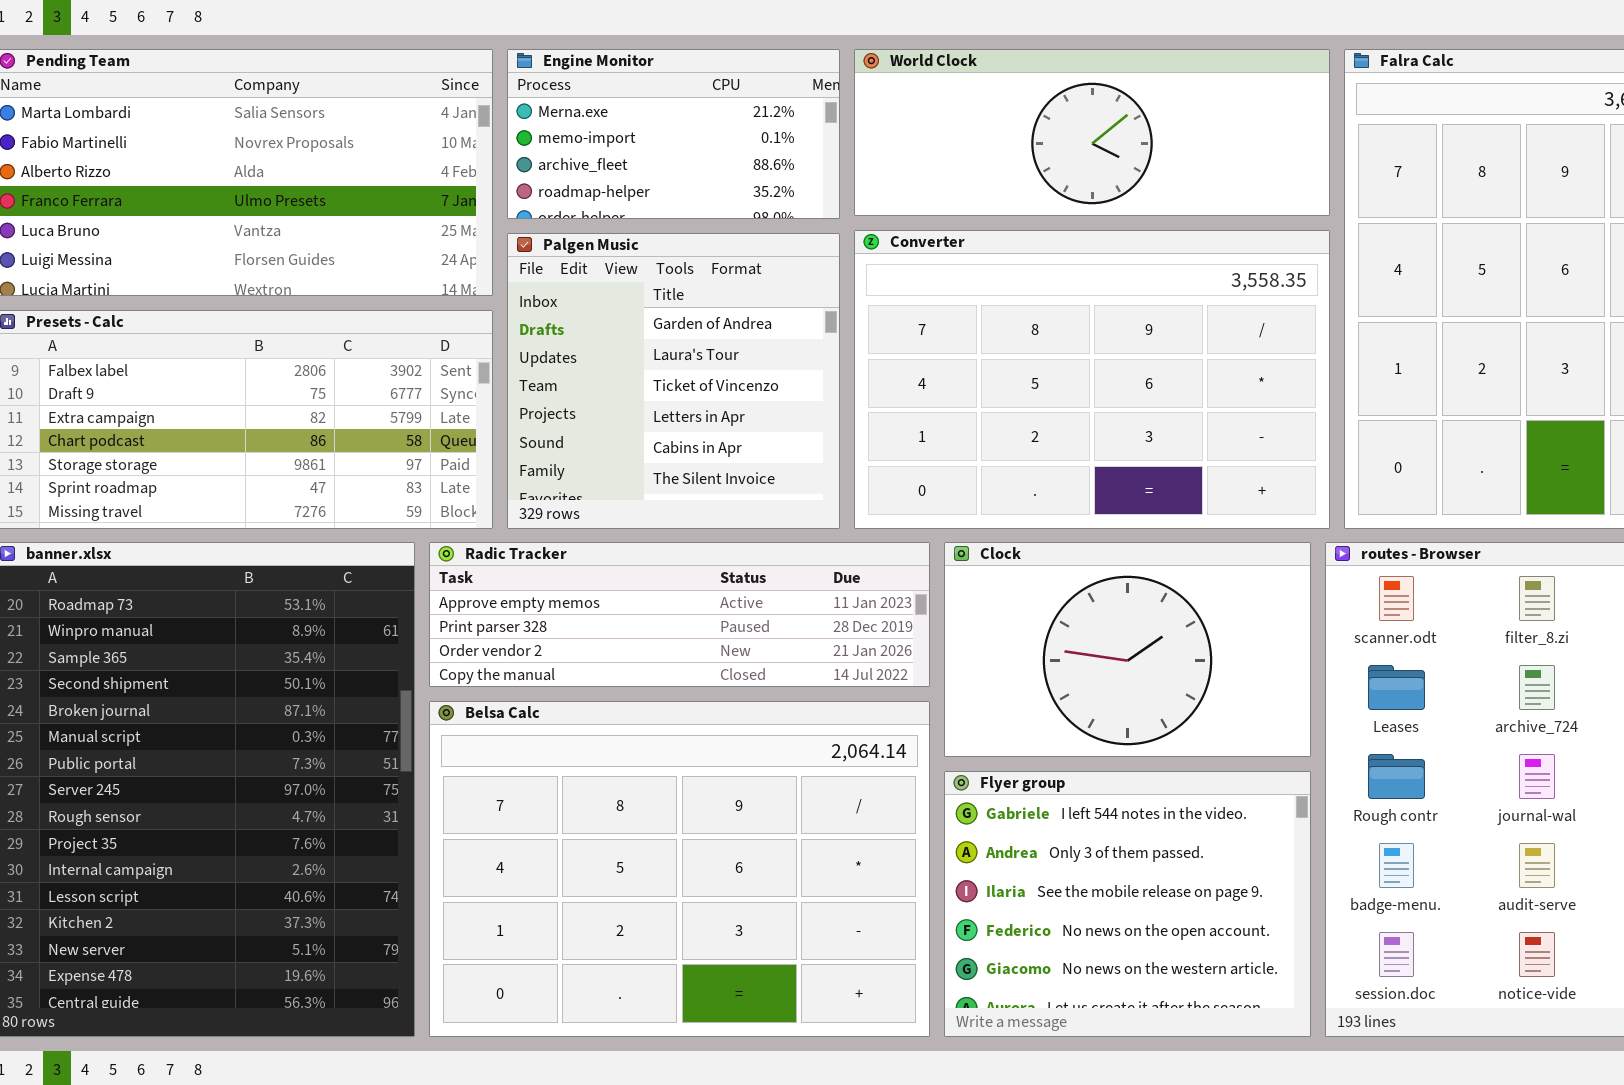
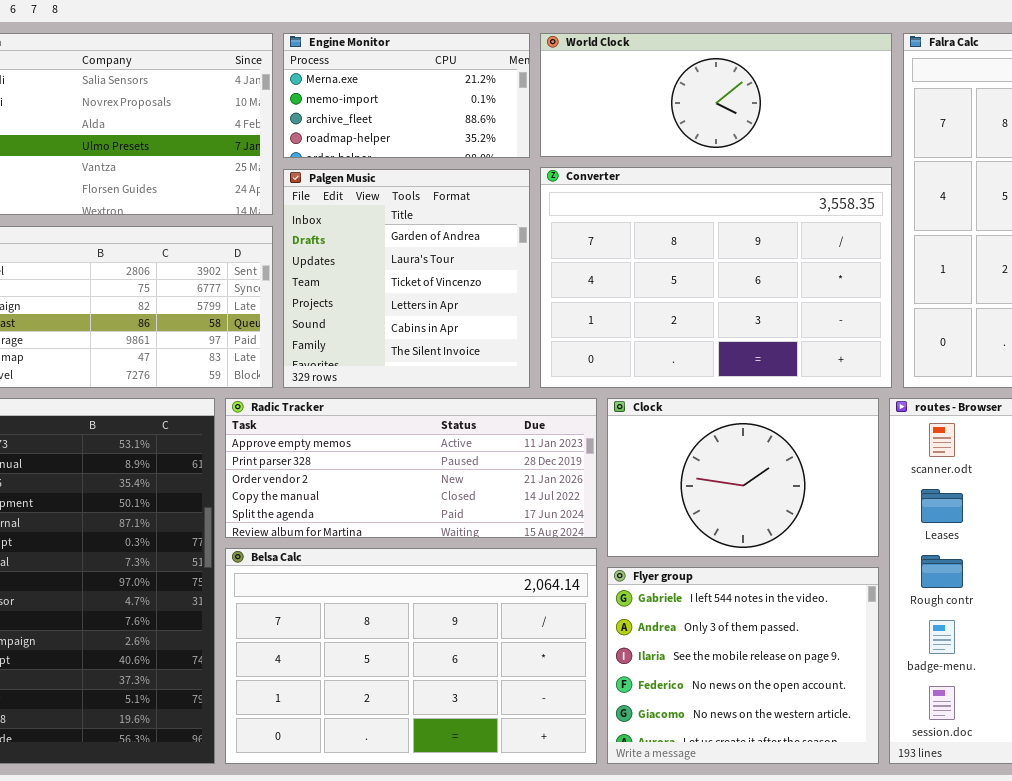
Radic Tracker: [429,542,930,687] -> [225,398,597,538], resized
Belsa Calc: [429,701,930,1037] -> [225,548,597,764], resized

